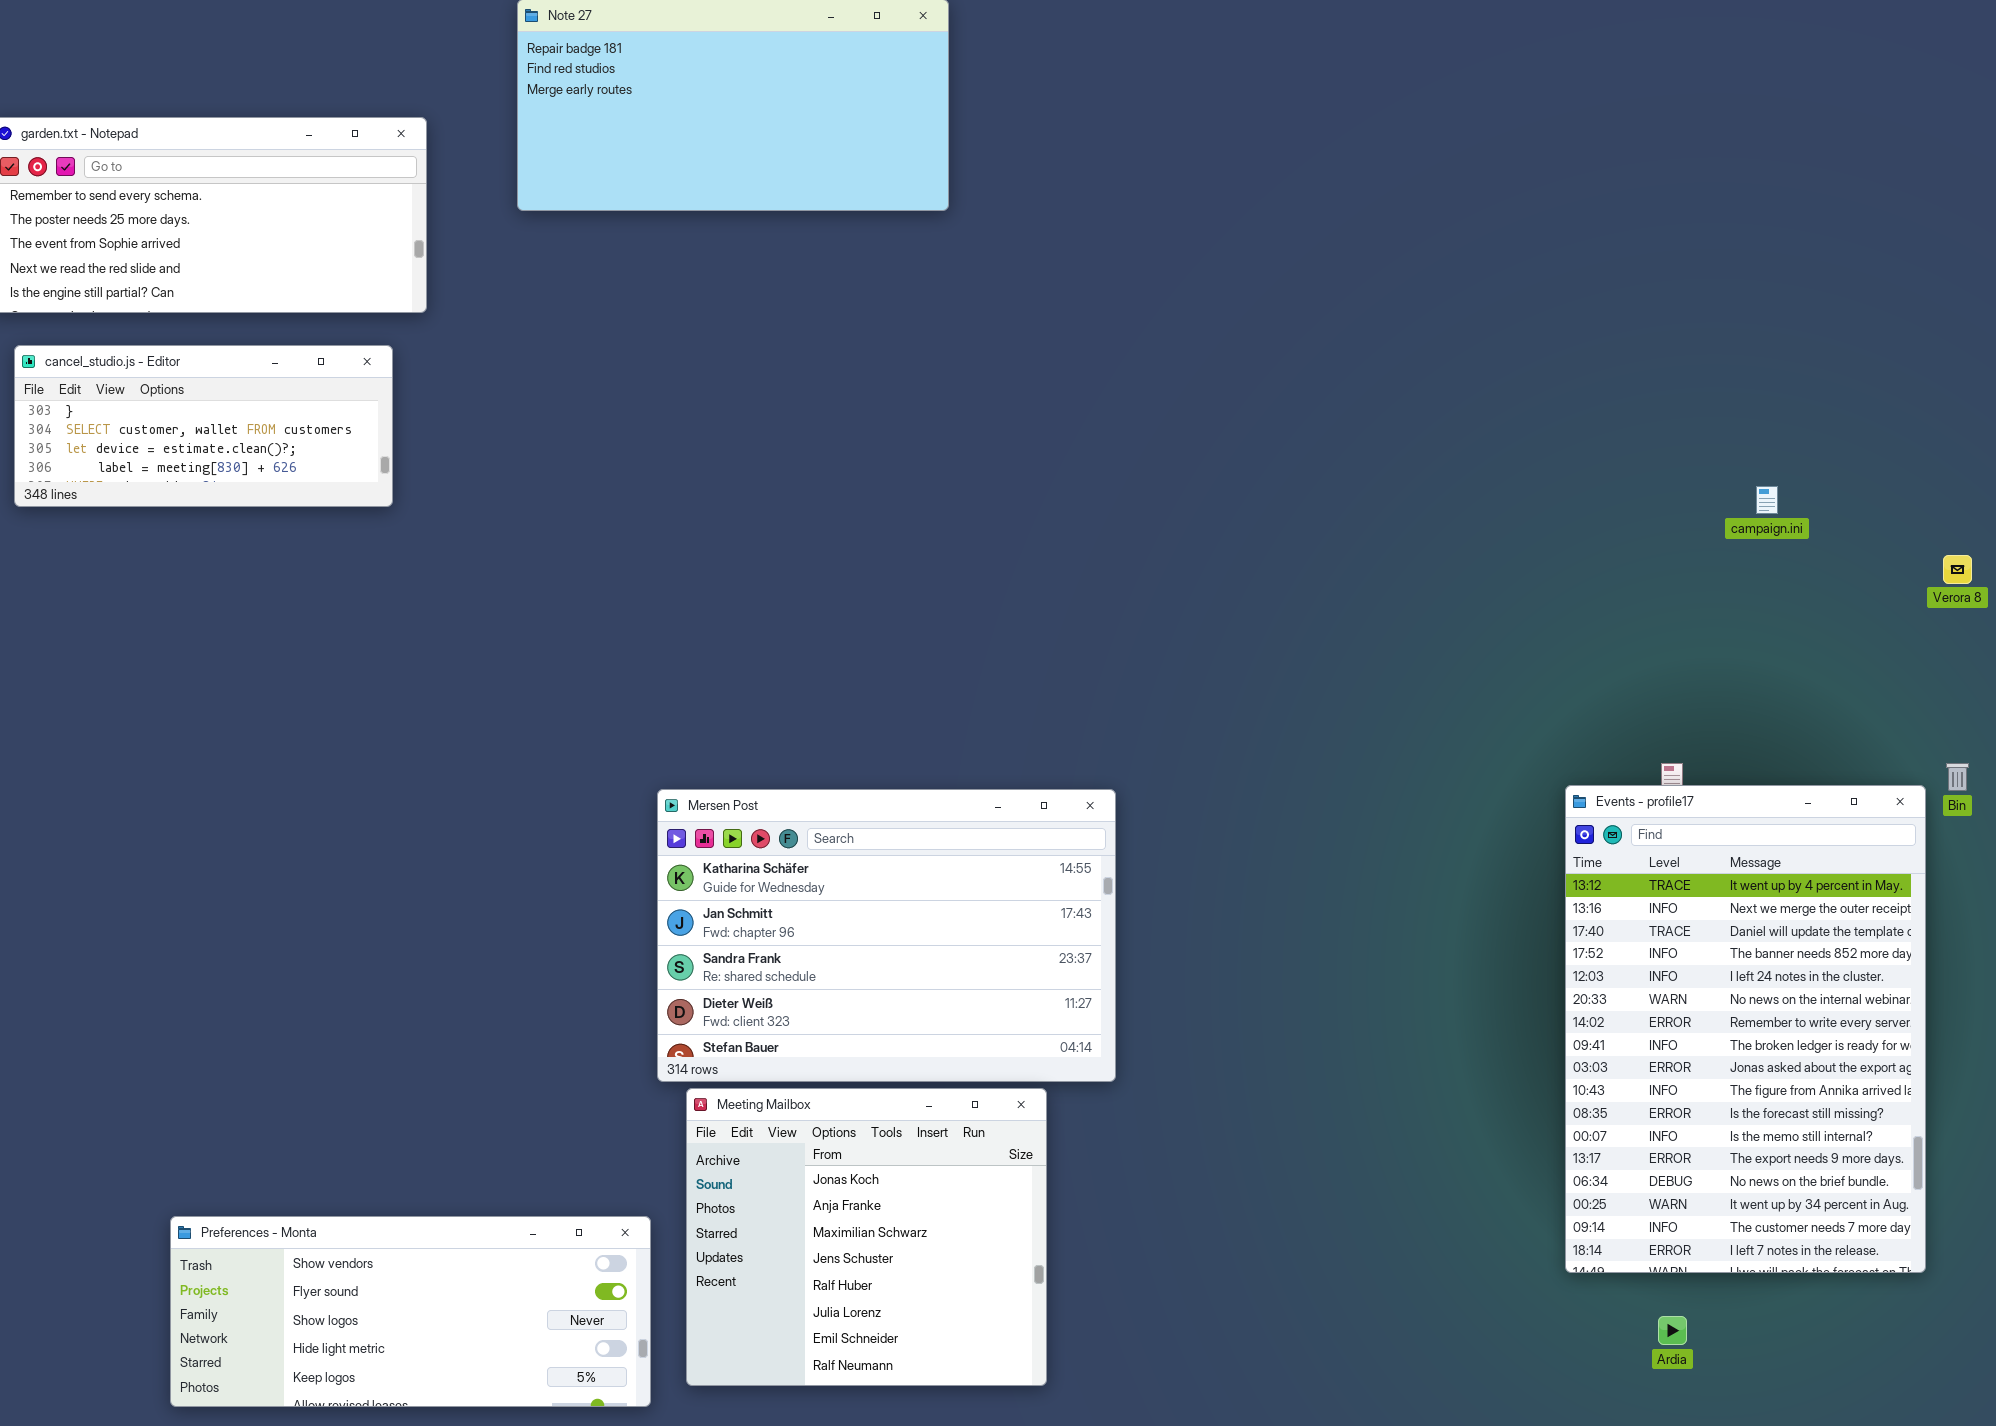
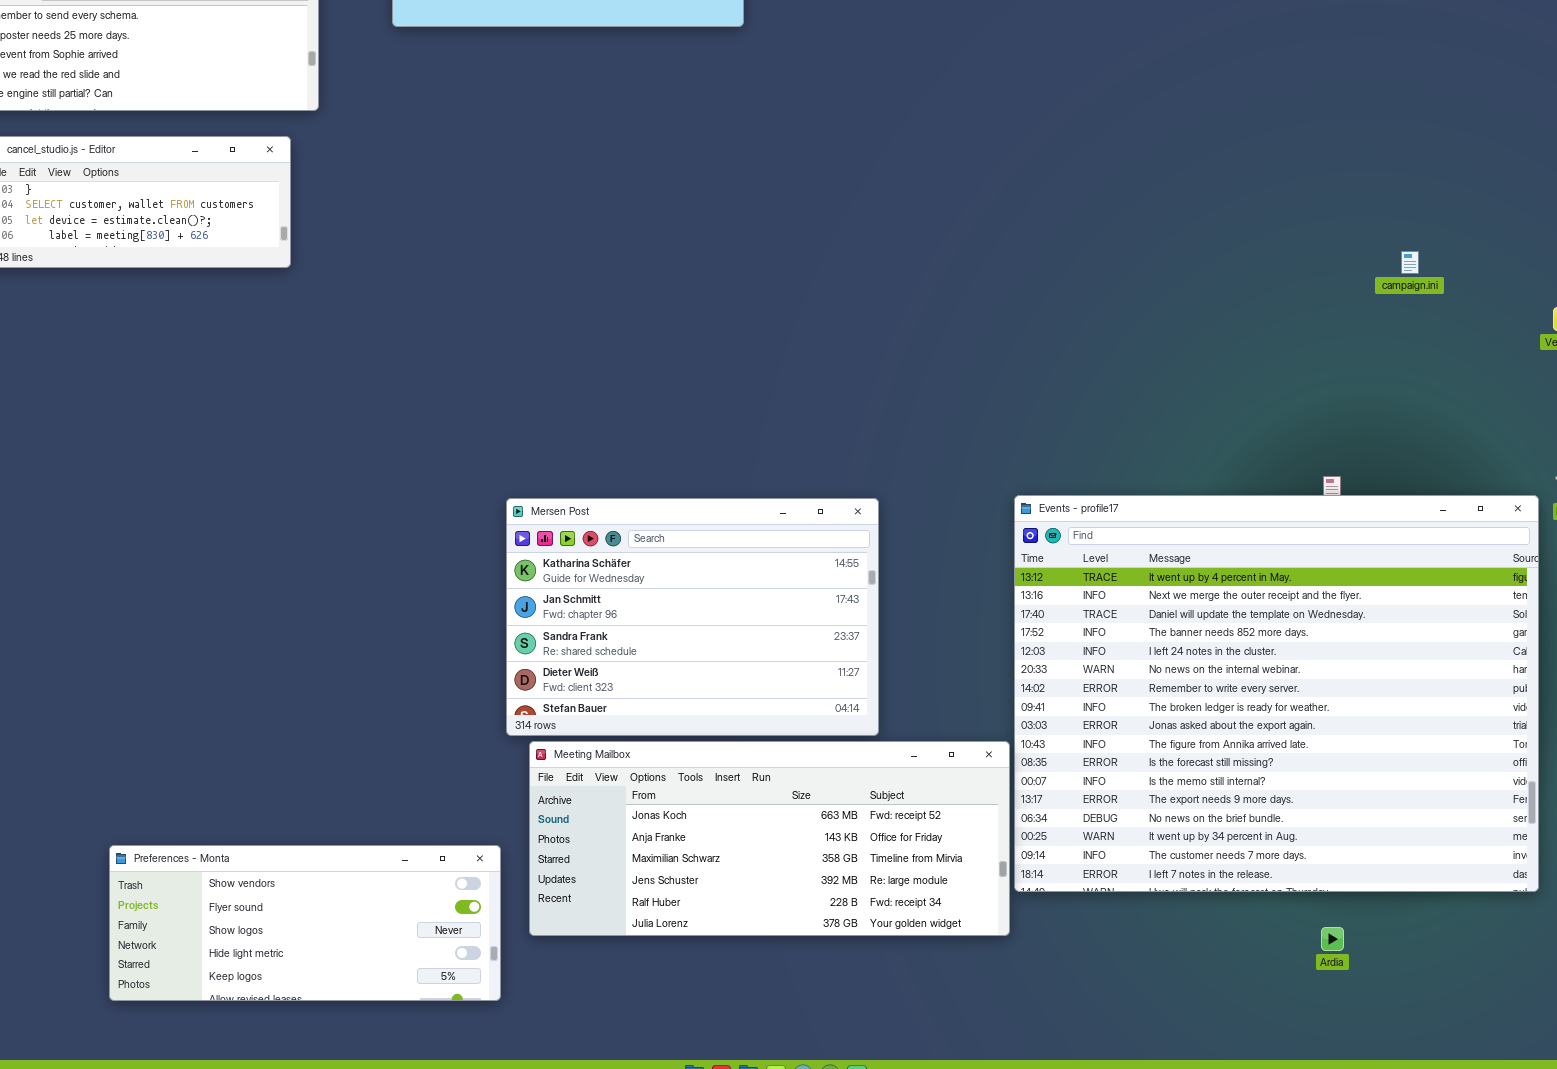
Events - profile17: [1565,785,1926,1273] -> [1014,495,1539,892], resized
Meeting Mailbox: [686,1088,1047,1386] -> [529,741,1010,936], resized

